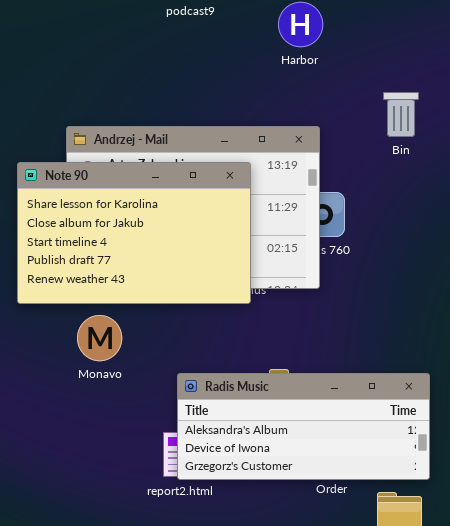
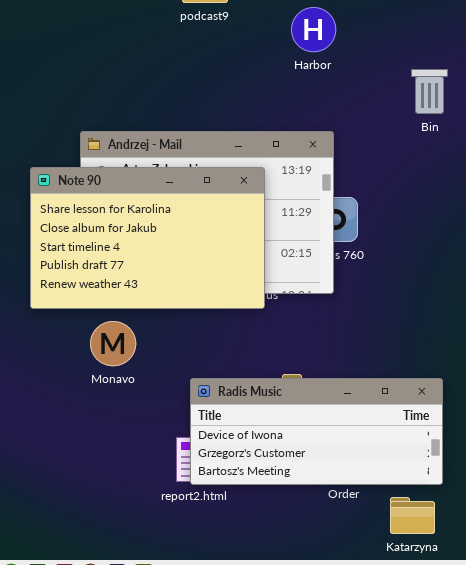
Bin: [383,92,419,137] -> [411,69,448,114], moved
Radis Music: [177,373,430,480] -> [190,378,443,485], scrolled down 1 row

